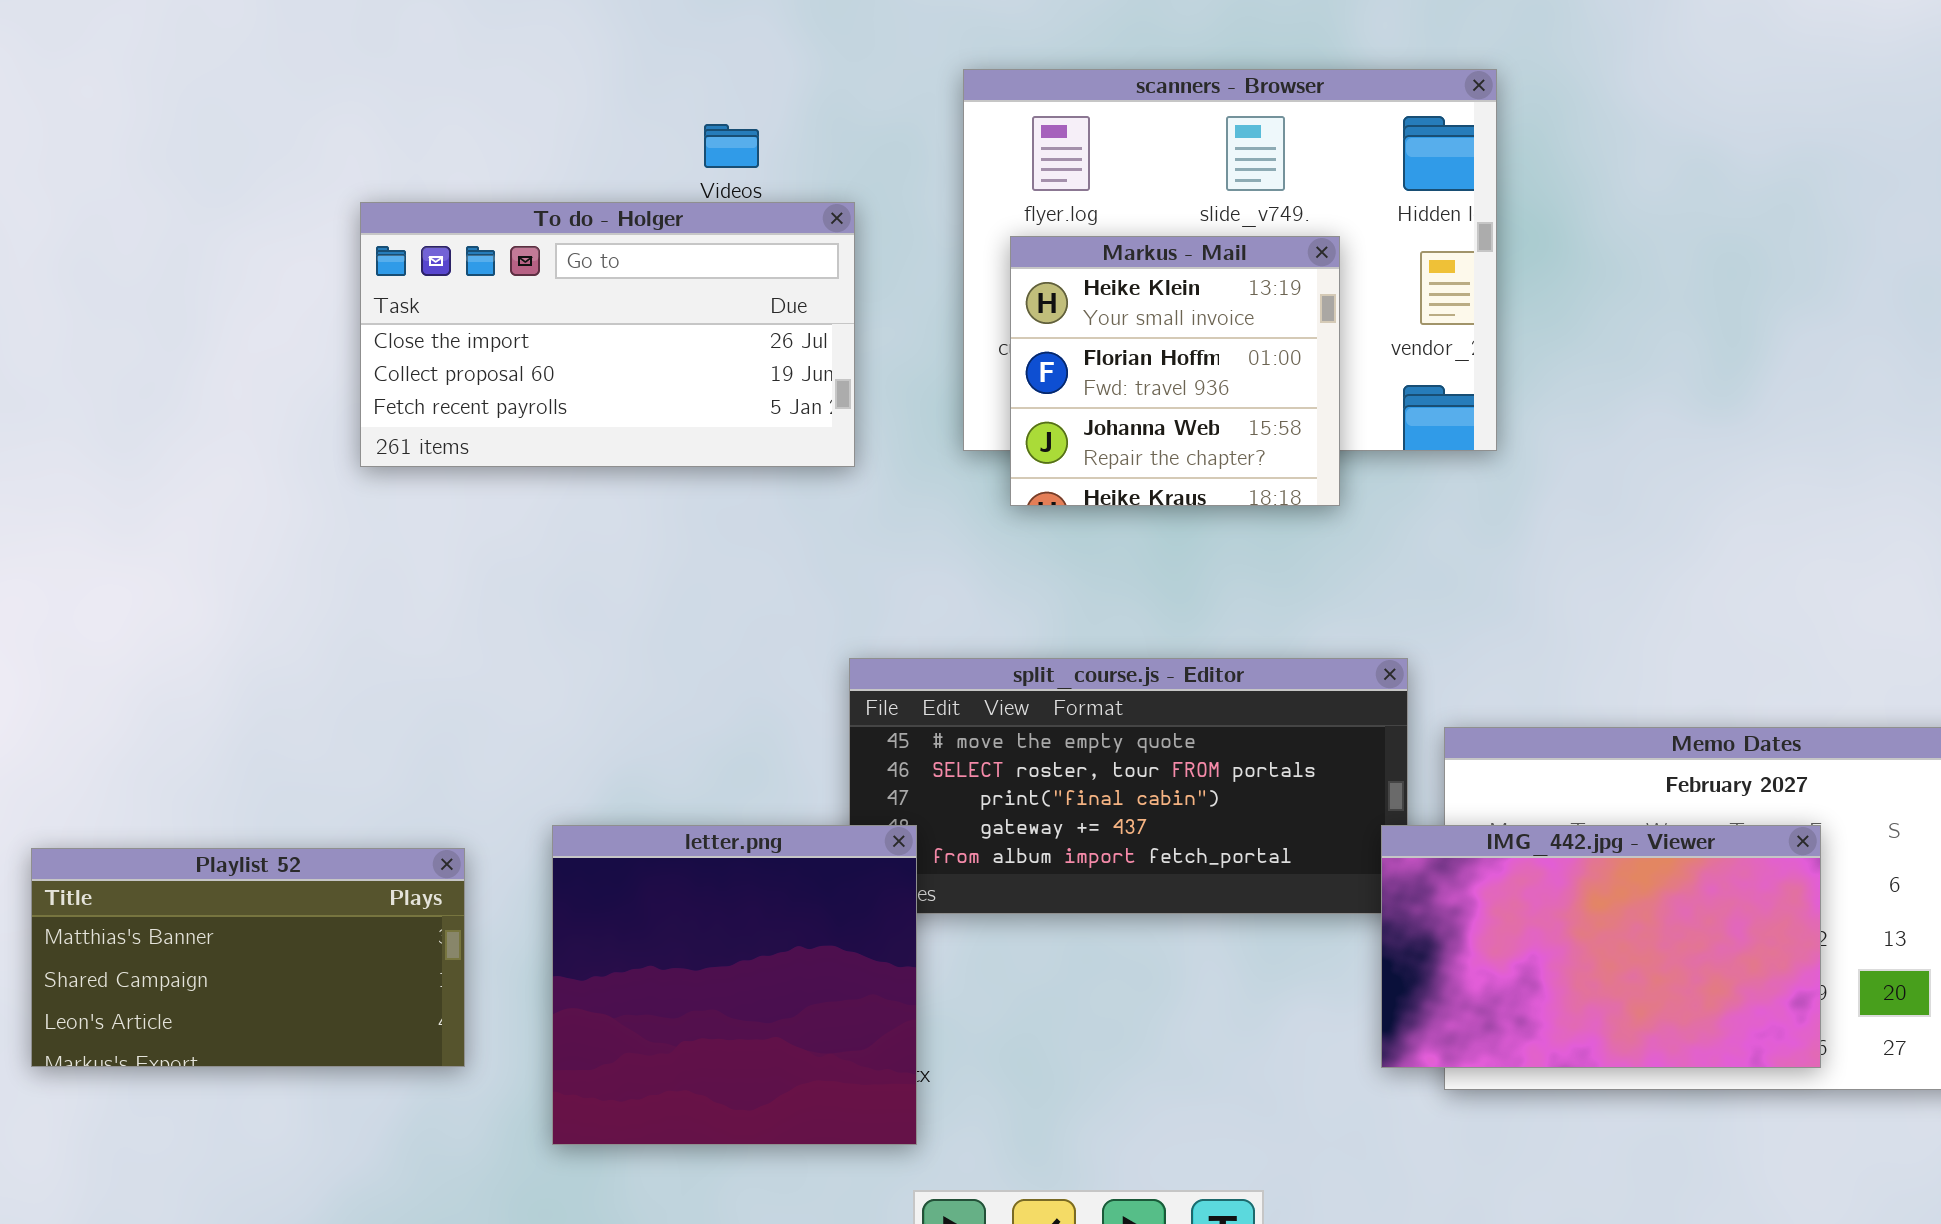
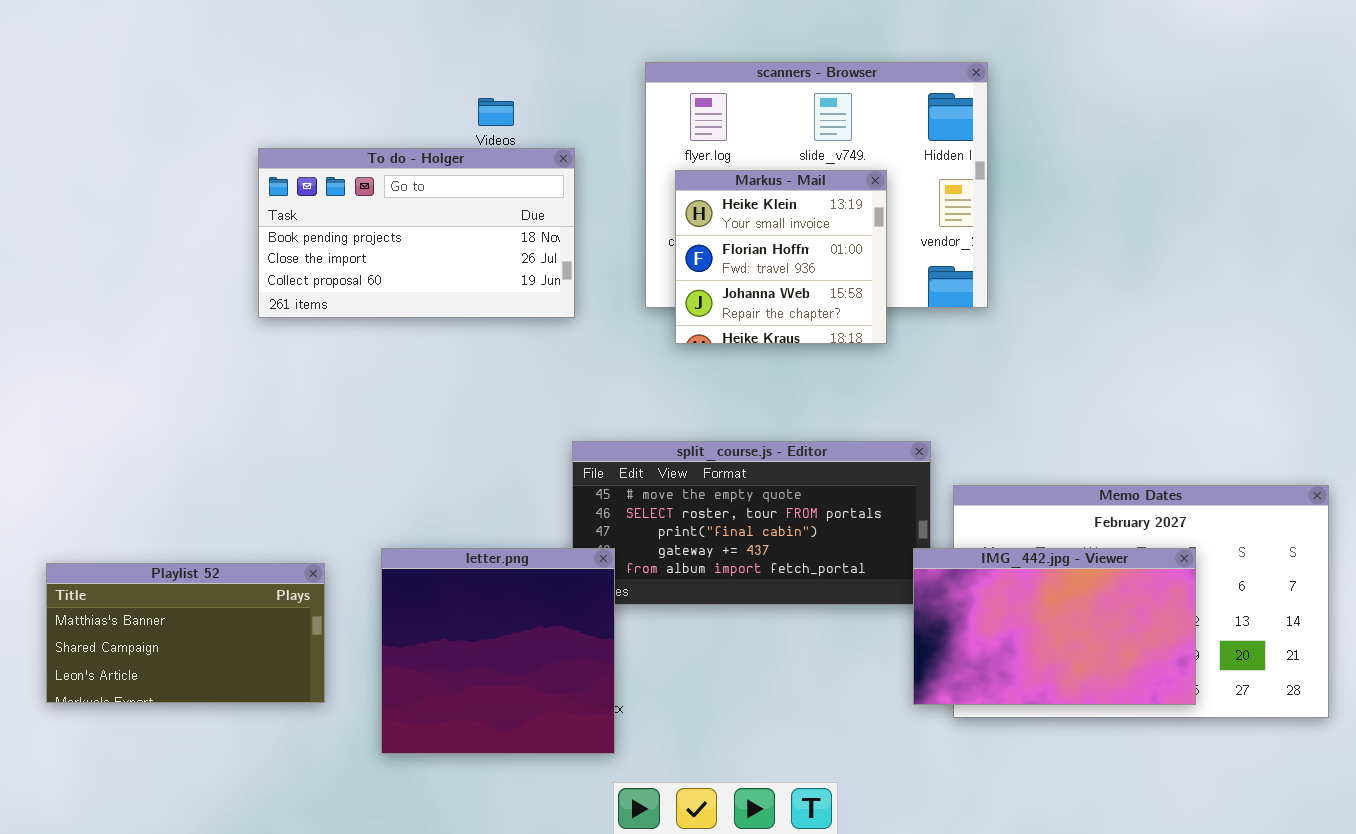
To do - Holger: [360,202,855,467] -> [258,148,575,318], scrolled up 1 row

